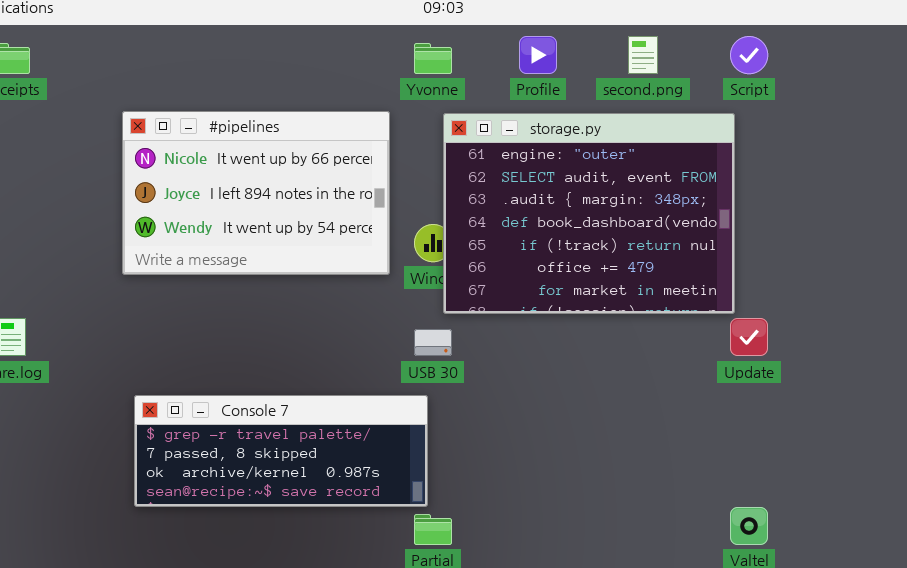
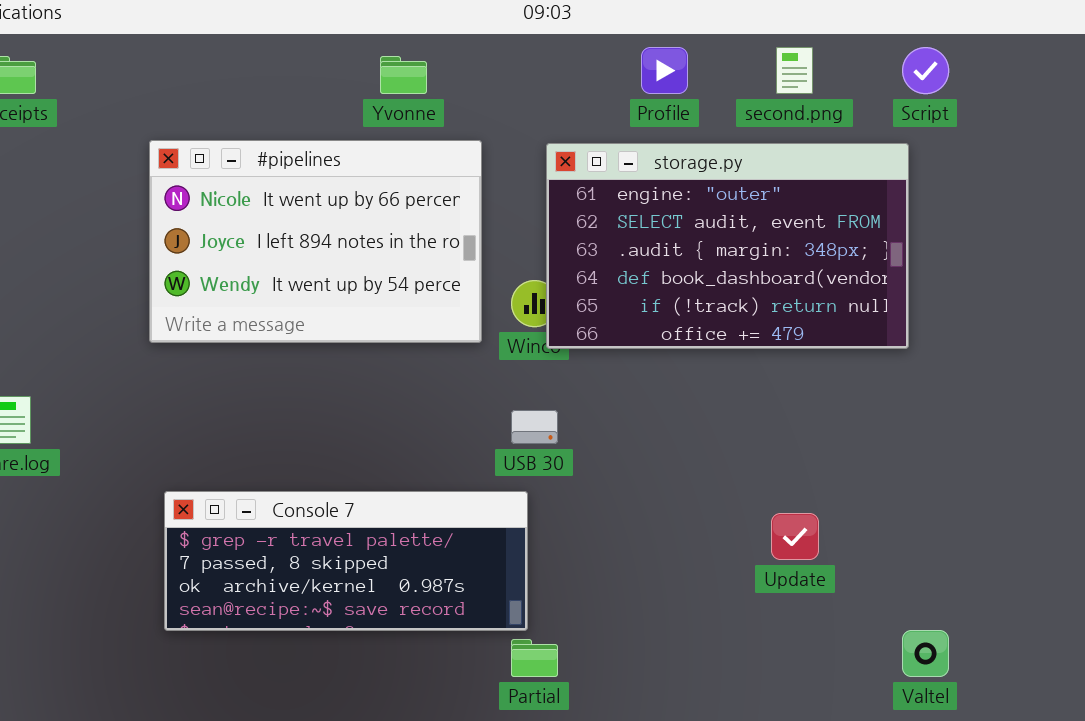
Yvonne: [414,43,452,74] -> [380,56,427,94], moved
storage.py: [443,113,735,314] -> [546,143,909,349], resized
Update: [730,318,768,356] -> [771,513,819,560], moved

